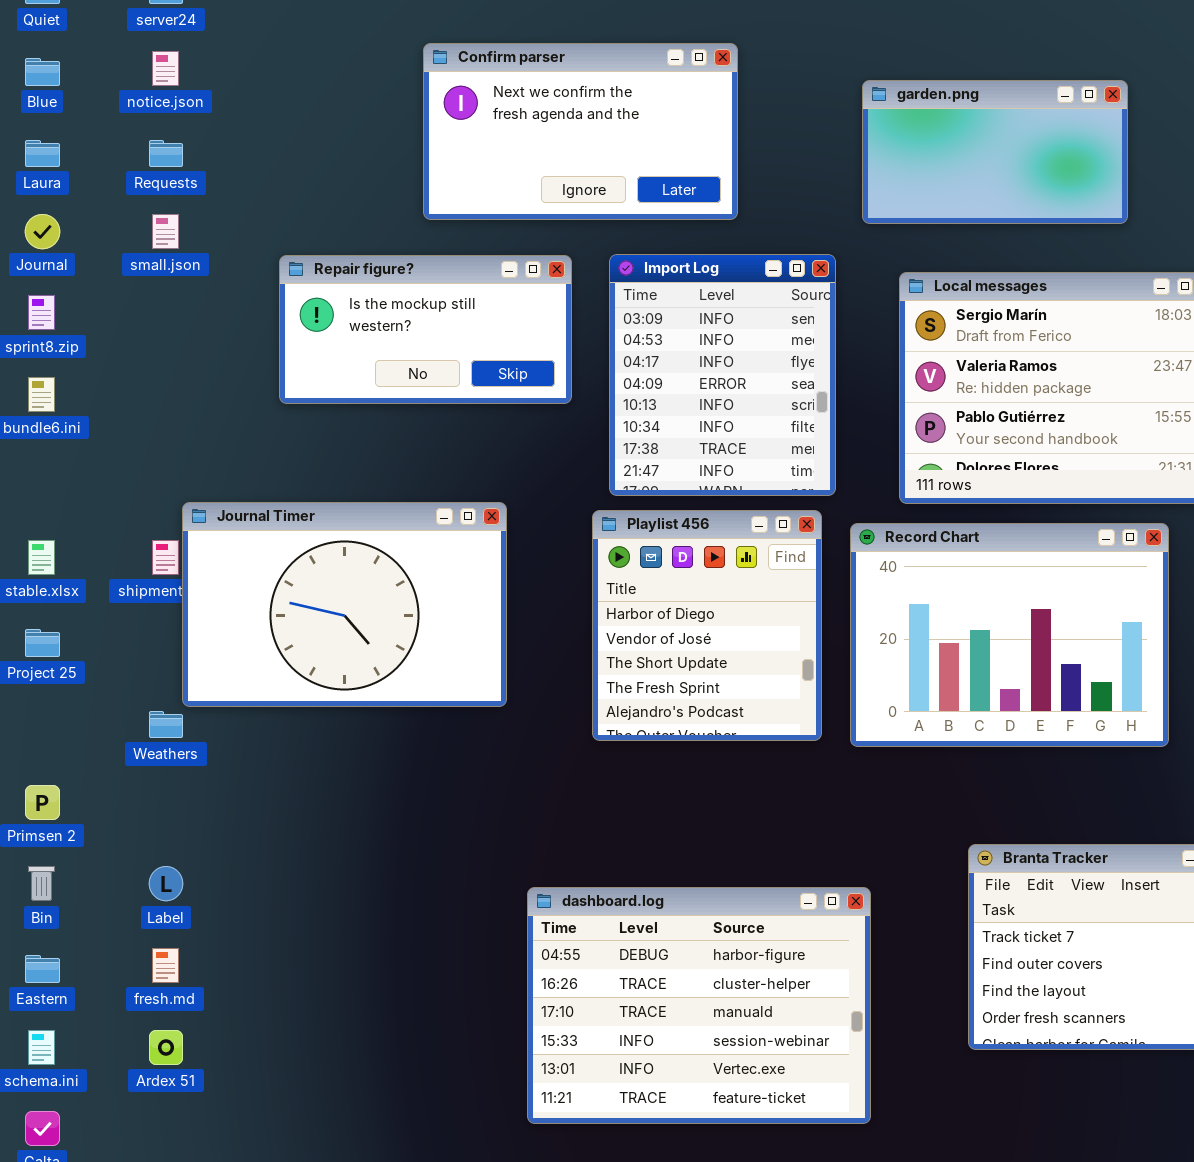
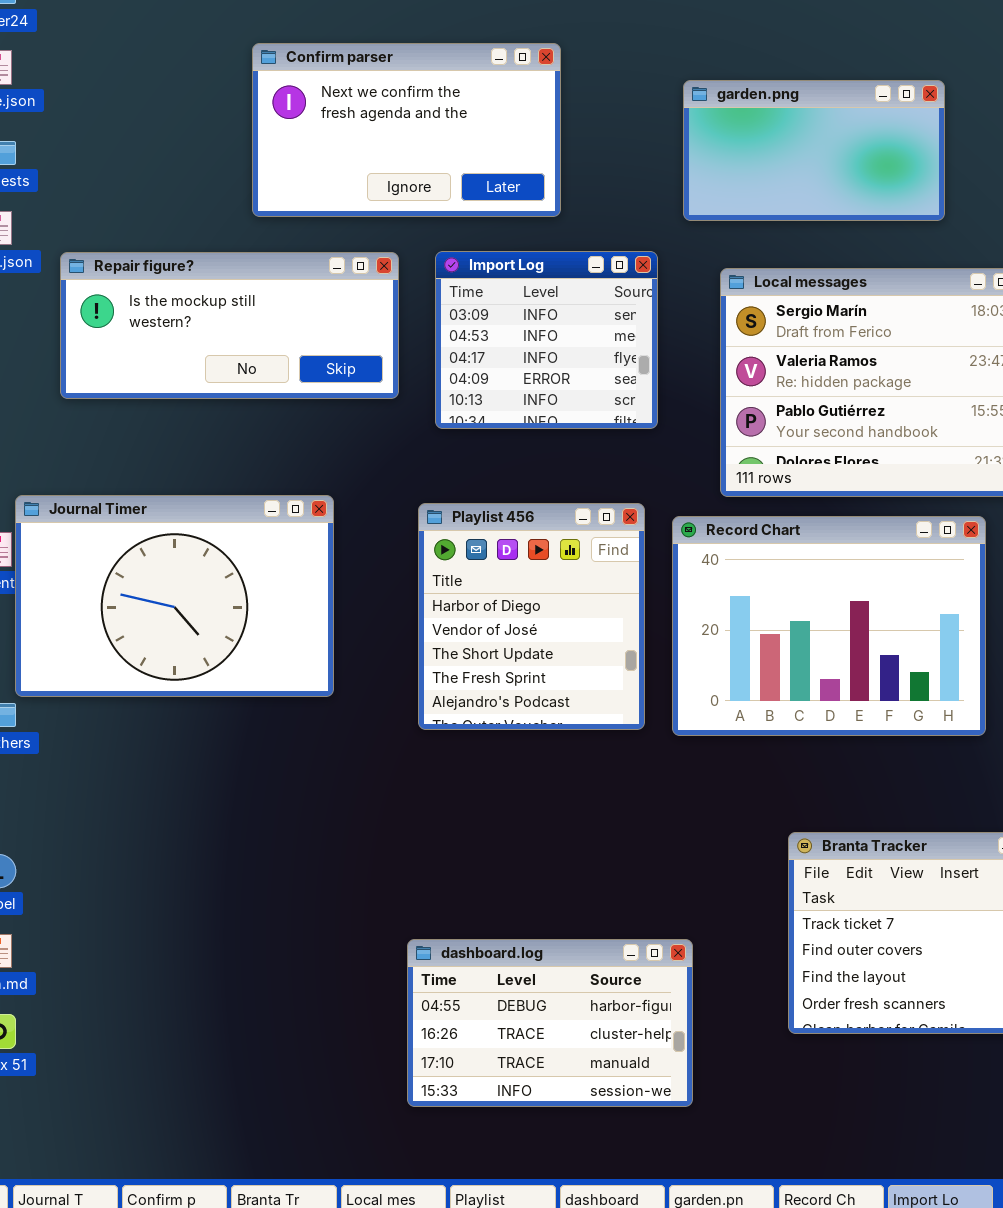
Import Log: [609,254,836,496] -> [435,251,658,429], resized
Repair figure?: [279,255,572,404] -> [60,252,399,399], resized
dashboard.log: [527,887,871,1124] -> [407,939,693,1107], resized

